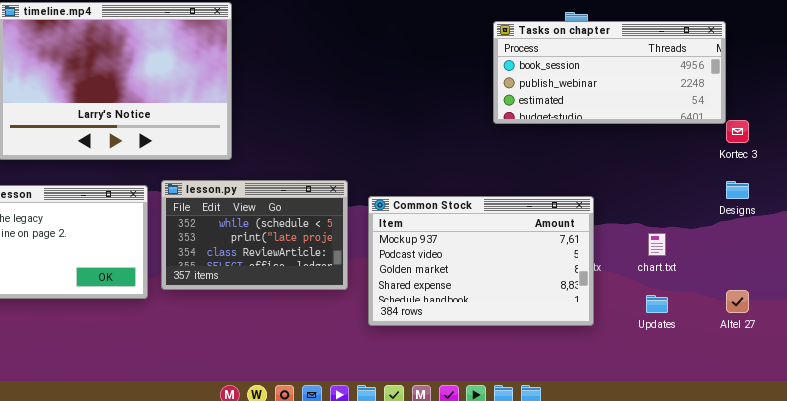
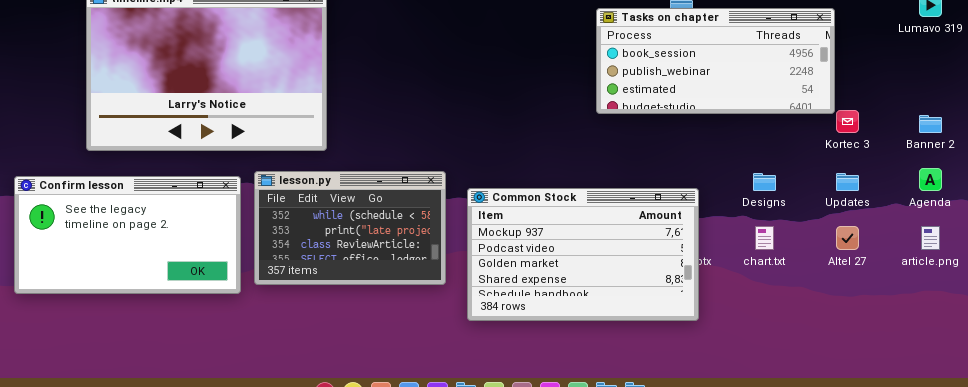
Designs: [726,181,749,199] -> [753,173,776,191], moved
Altel 27: [726,290,749,313] -> [836,226,859,250], moved
Updates: [646,295,668,313] -> [836,173,859,191], moved

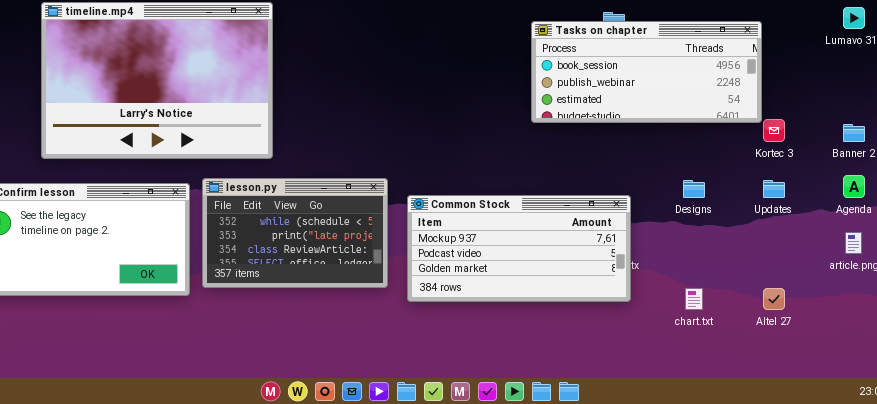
Common Stock: [467,188,699,321] -> [407,195,631,302], resized
chart.txt: [755,226,774,250] -> [685,288,703,310], moved
Altel 27: [836,226,859,250] -> [763,288,785,310], moved

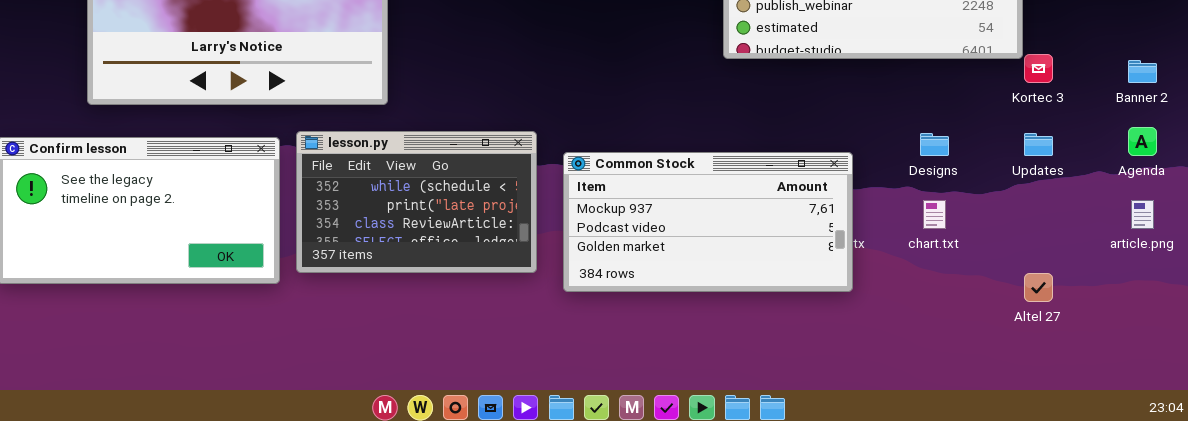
chart.txt: [685,288,703,310] -> [923,200,946,229], moved

